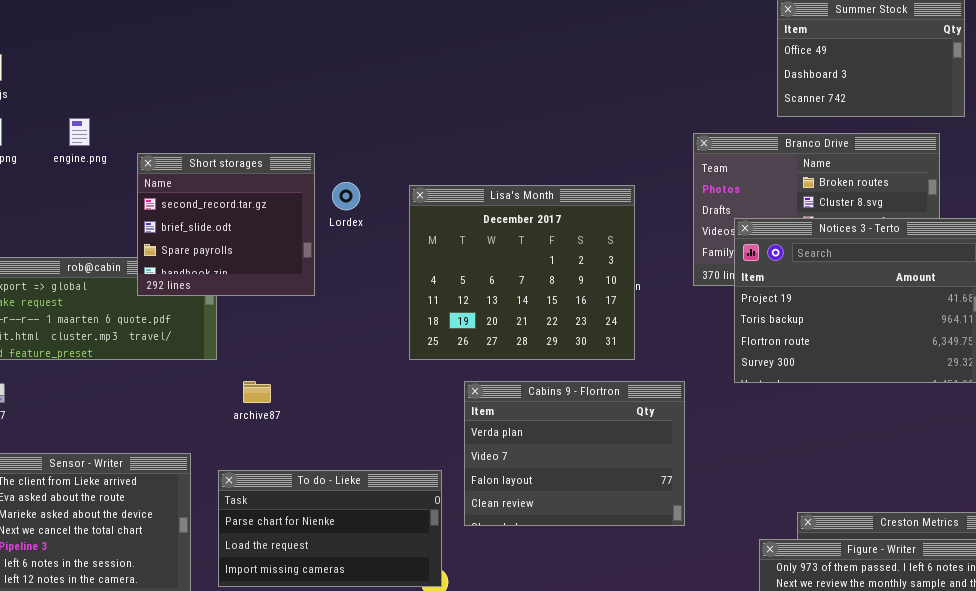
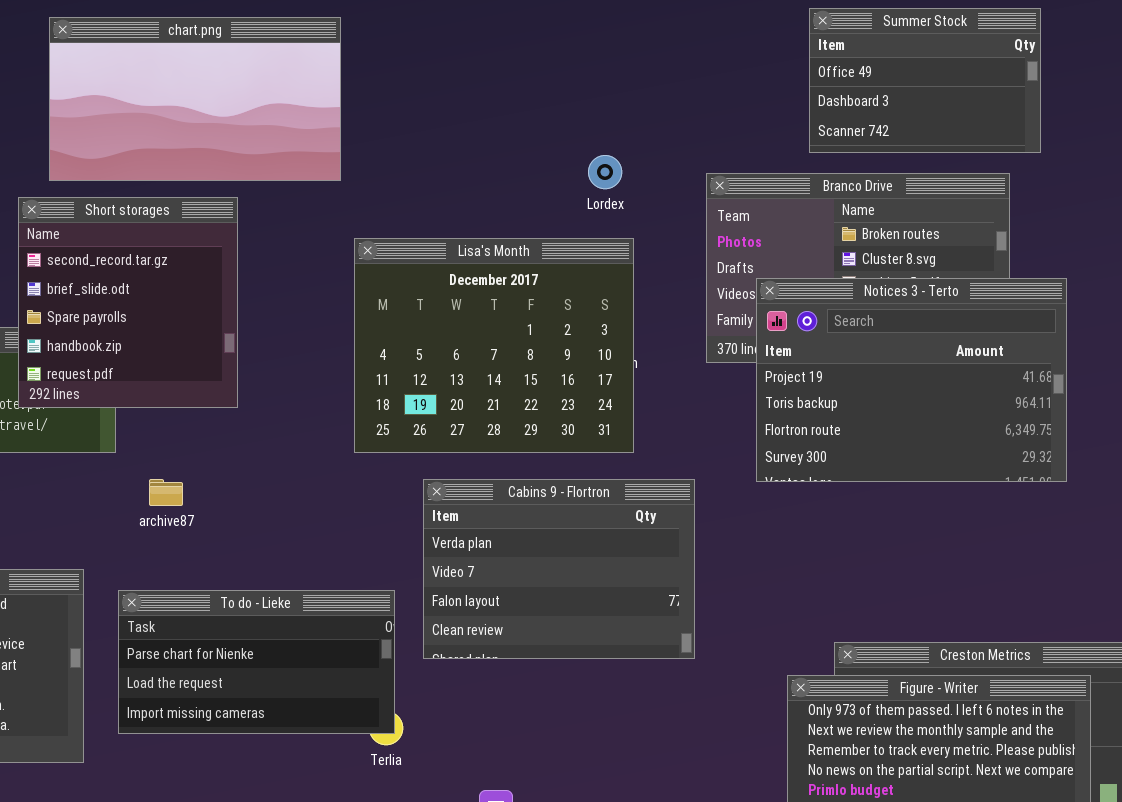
chart.png: none -> [49,17,341,181], opened
Short storages: [137,153,315,296] -> [18,197,238,408], resized
Lordex: [332,182,360,210] -> [588,155,622,189], moved

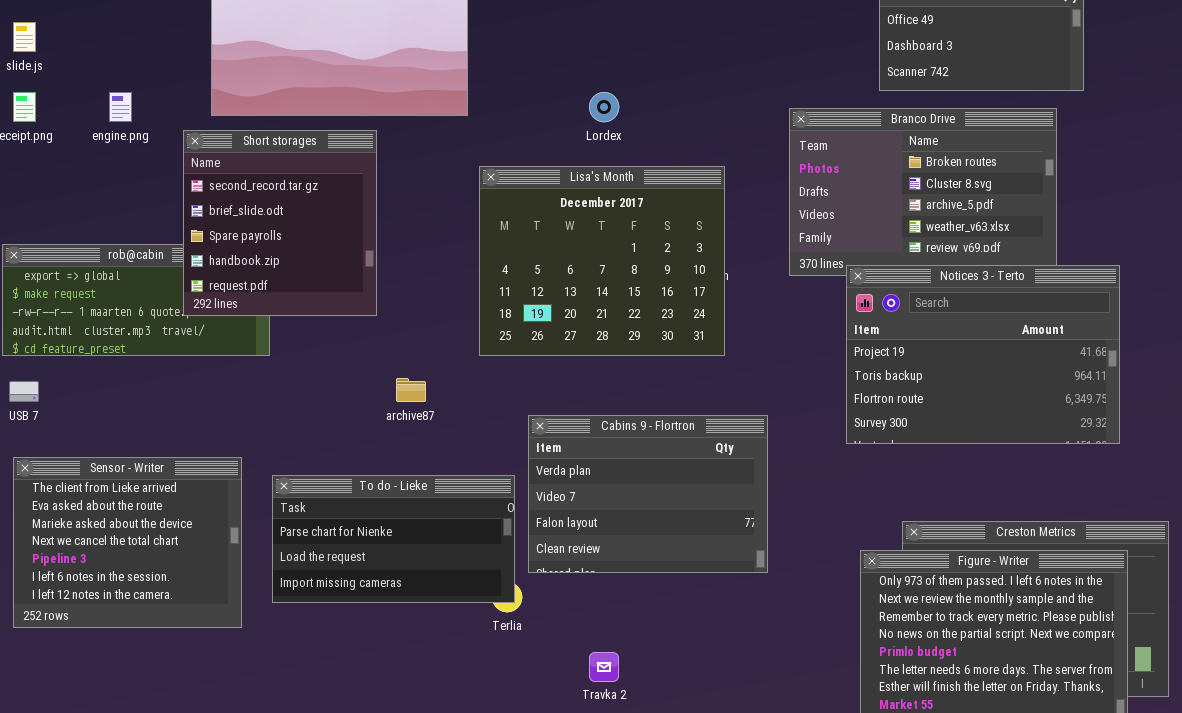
Lordex: [588,155,622,189] -> [589,92,619,122], moved
Notices 3 - Terto: [756,278,1067,482] -> [846,265,1120,444], moved
archive87: [149,479,183,506] -> [396,378,426,402], moved
Cabins 9 - Flortron: [423,479,695,659] -> [528,415,768,573], moved

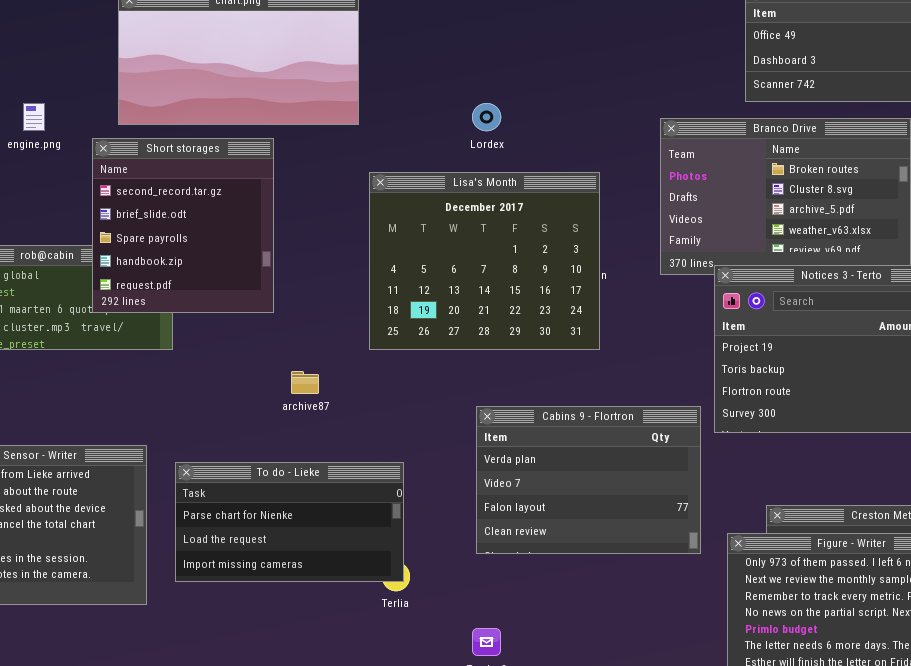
Cabins 9 - Flortron: [528,415,768,573] -> [476,406,701,554], moved

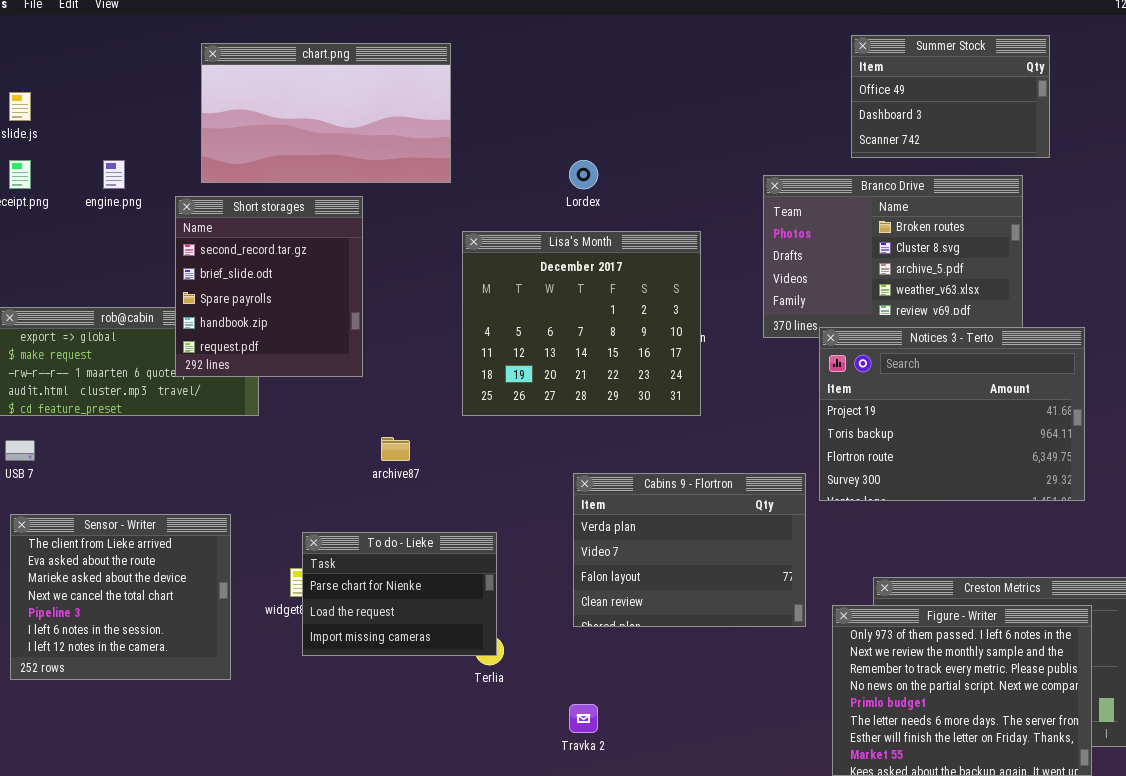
To do - Lieke: [175,462,404,582] -> [302,532,497,656], resized

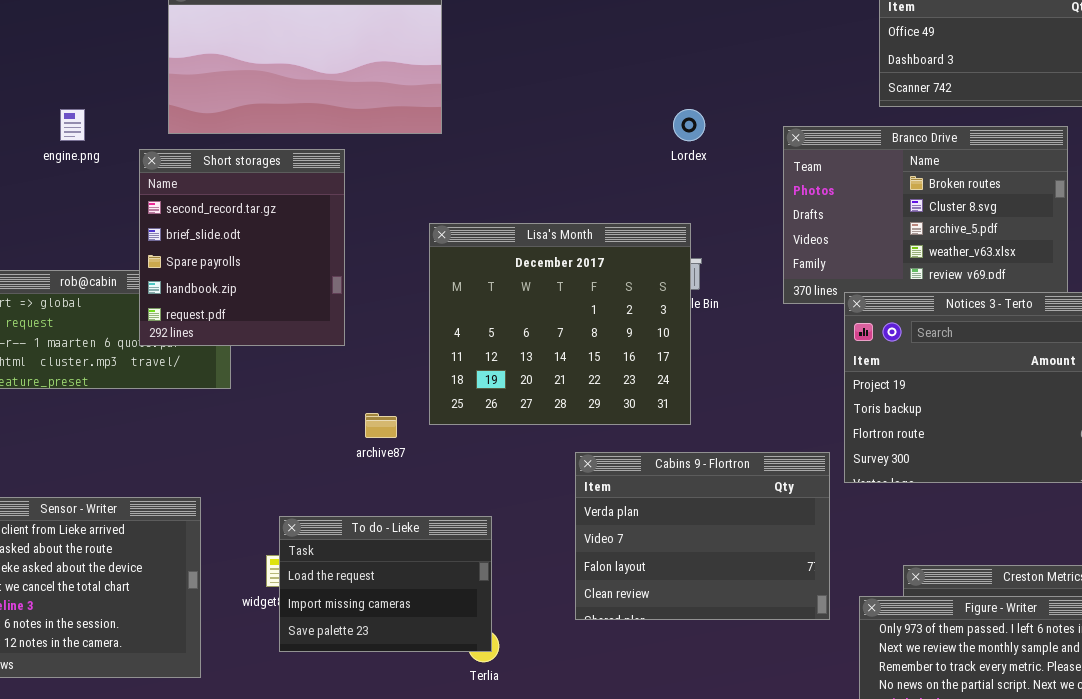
Lordex: [569,160,598,189] -> [673,109,705,141], moved
Lisa's Month: [462,231,701,416] -> [429,223,691,425], moved
To do - Lieke: [302,532,497,656] -> [279,516,492,652], scrolled down 1 row

